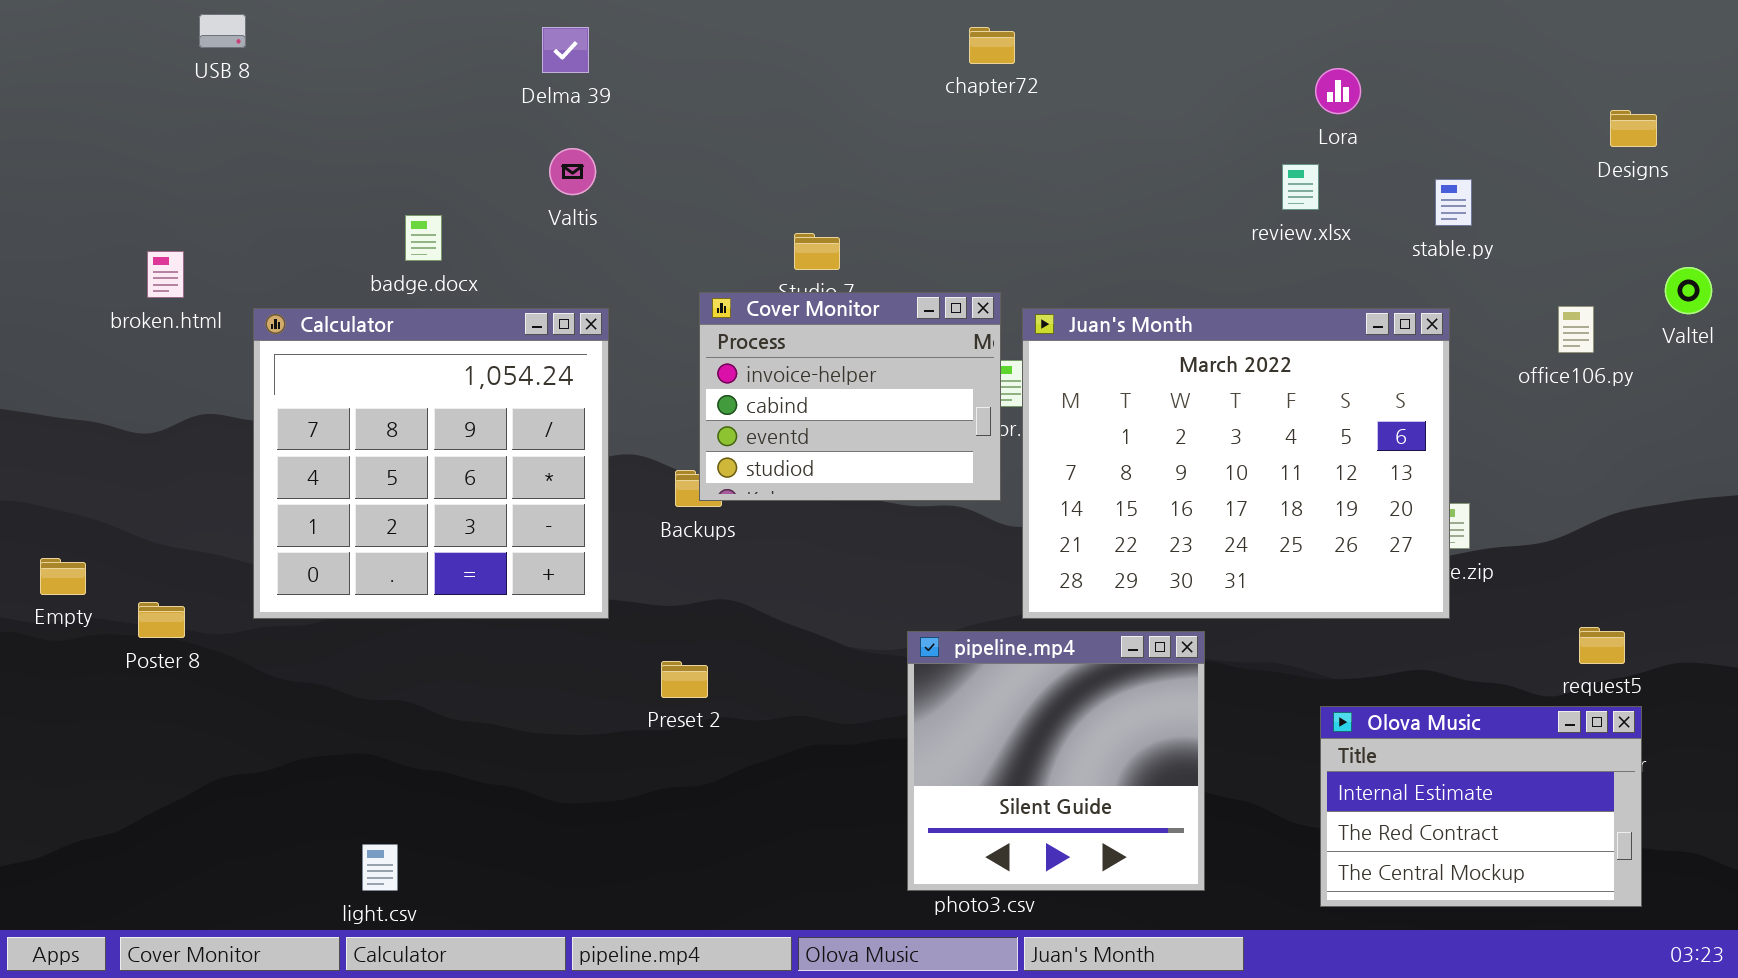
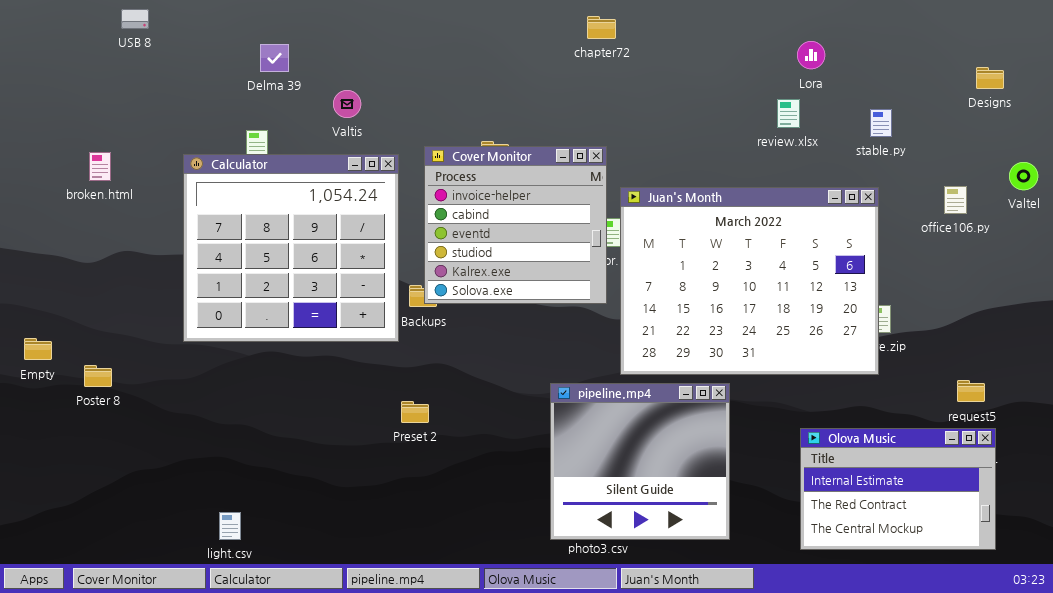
Delma 39: [542,27,589,73] -> [260,44,289,72], moved
Cover Monitor: [699,292,1001,501] -> [424,146,607,304], resized
Calculator: [253,308,609,619] -> [183,154,399,342], moved

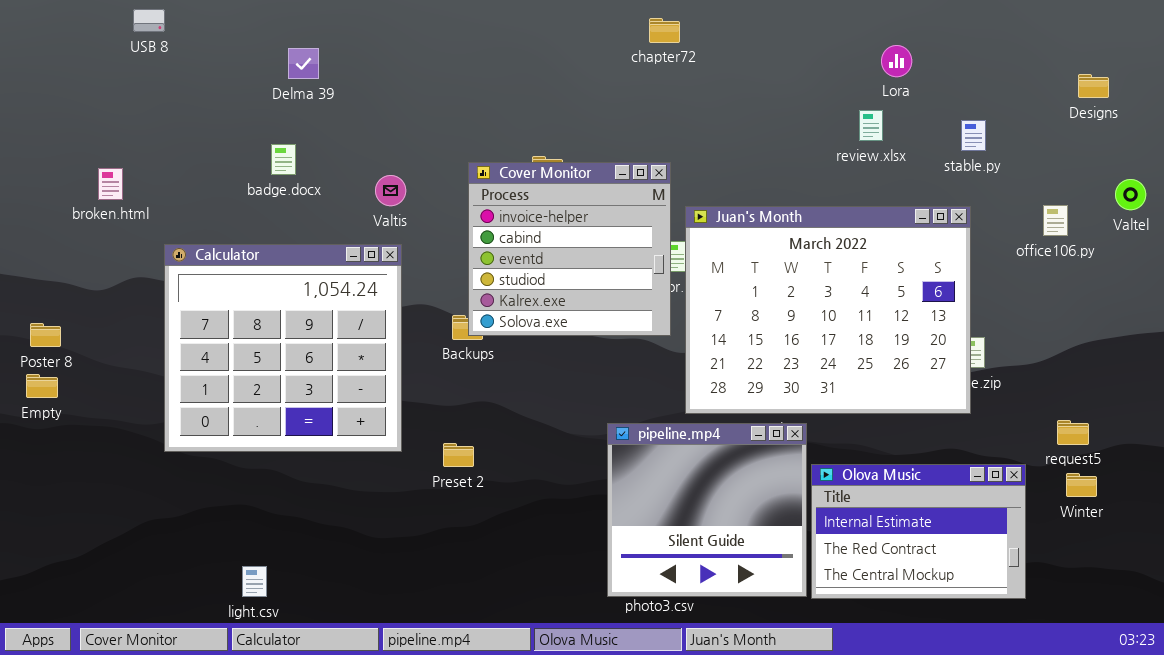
Valtis: [333,90,361,118] -> [375,175,406,206], moved
Calculator: [183,154,399,342] -> [164,244,402,452], moved
Poster 8: [84,365,112,387] -> [30,323,61,347], moved
Olova Music: [800,428,996,550] -> [811,464,1026,599], moved

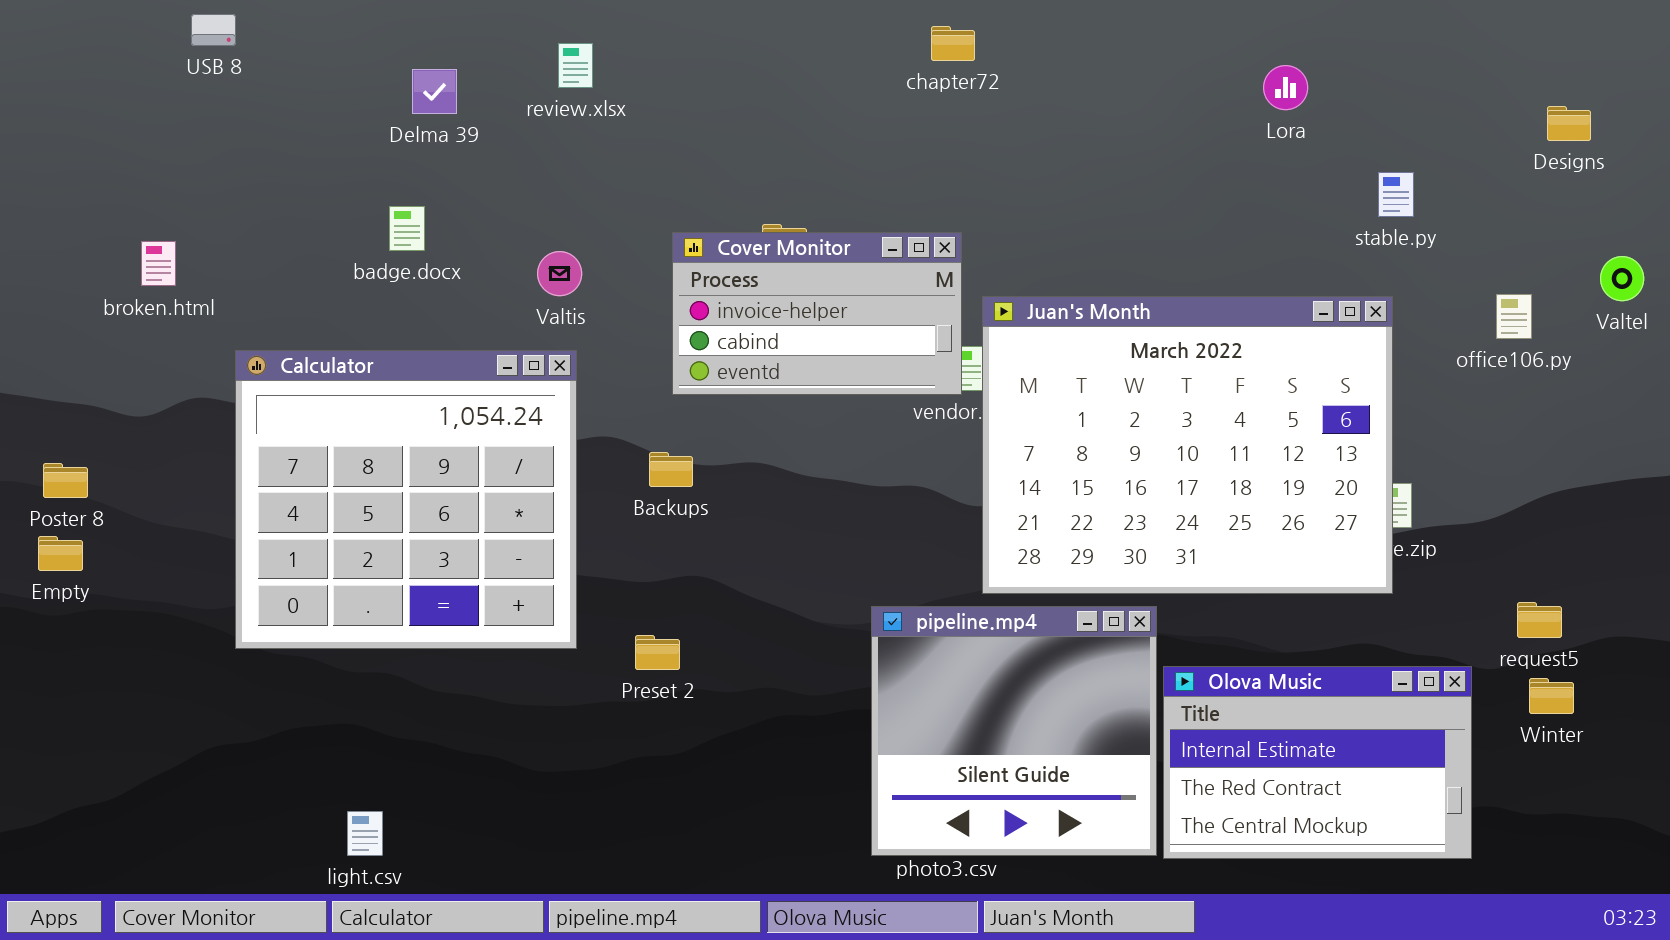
review.xlsx: [859,110,883,141] -> [558,43,593,88], moved
Cover Monitor: [468,162,671,336] -> [672,232,962,395], resized

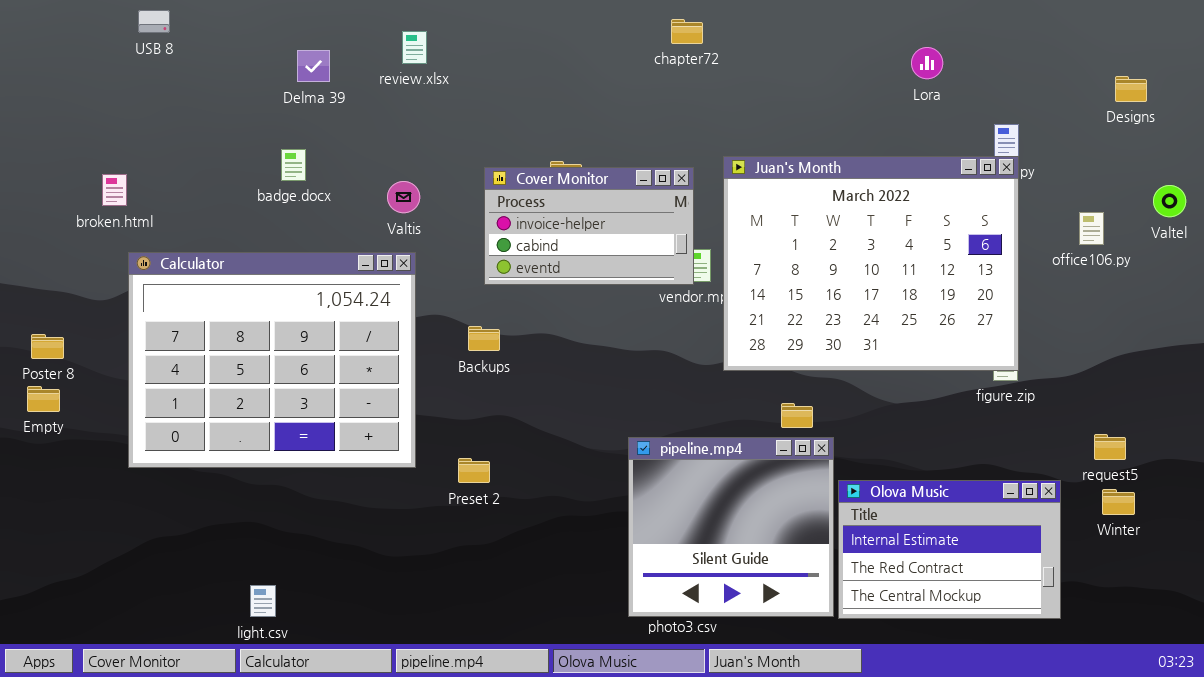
Juan's Month: [982,296,1393,594] -> [723,156,1019,371], moved
Calculator: [235,350,577,649] -> [128,252,416,468], resized

